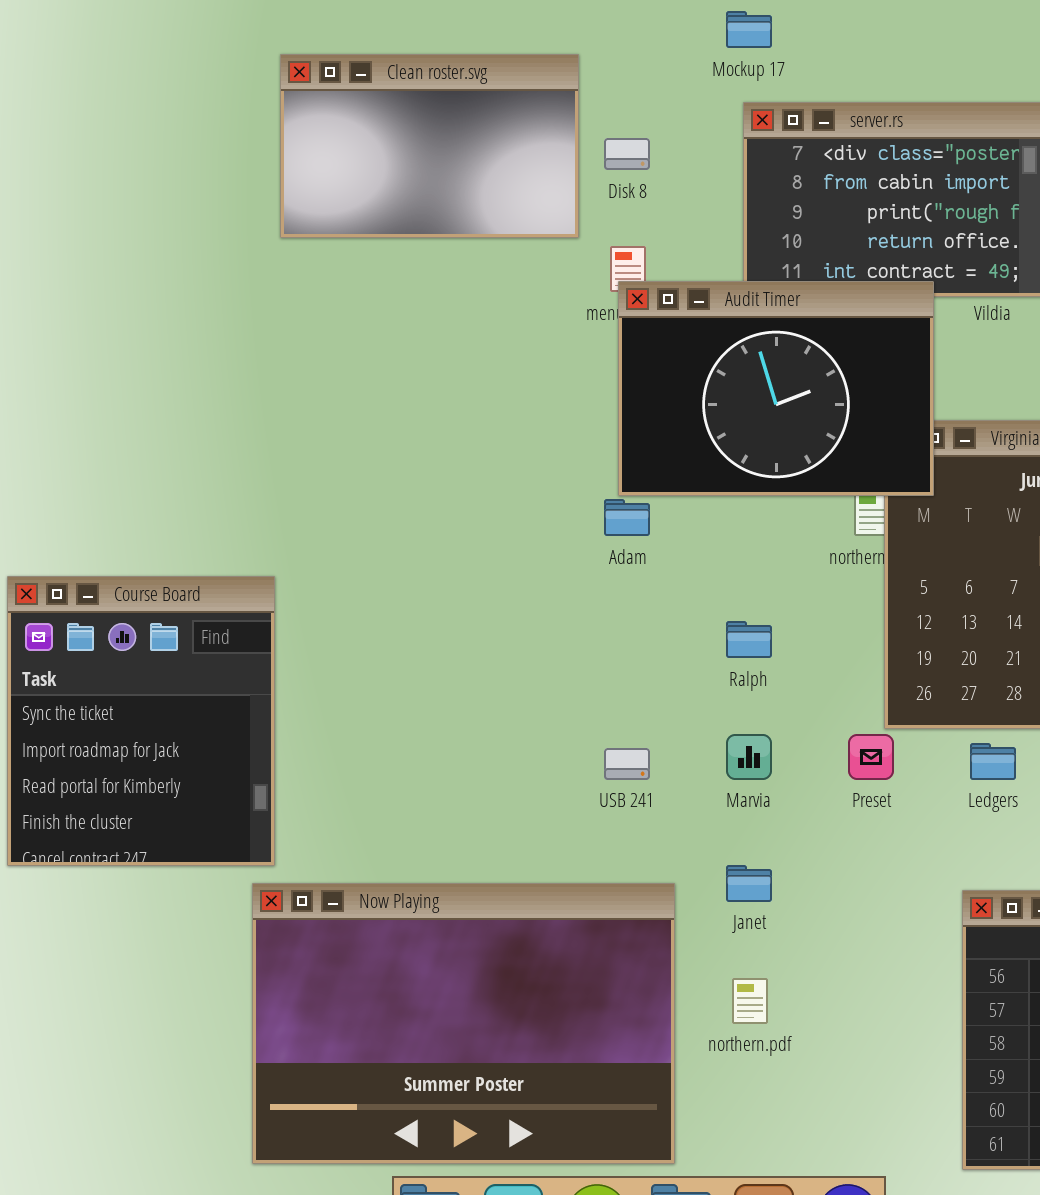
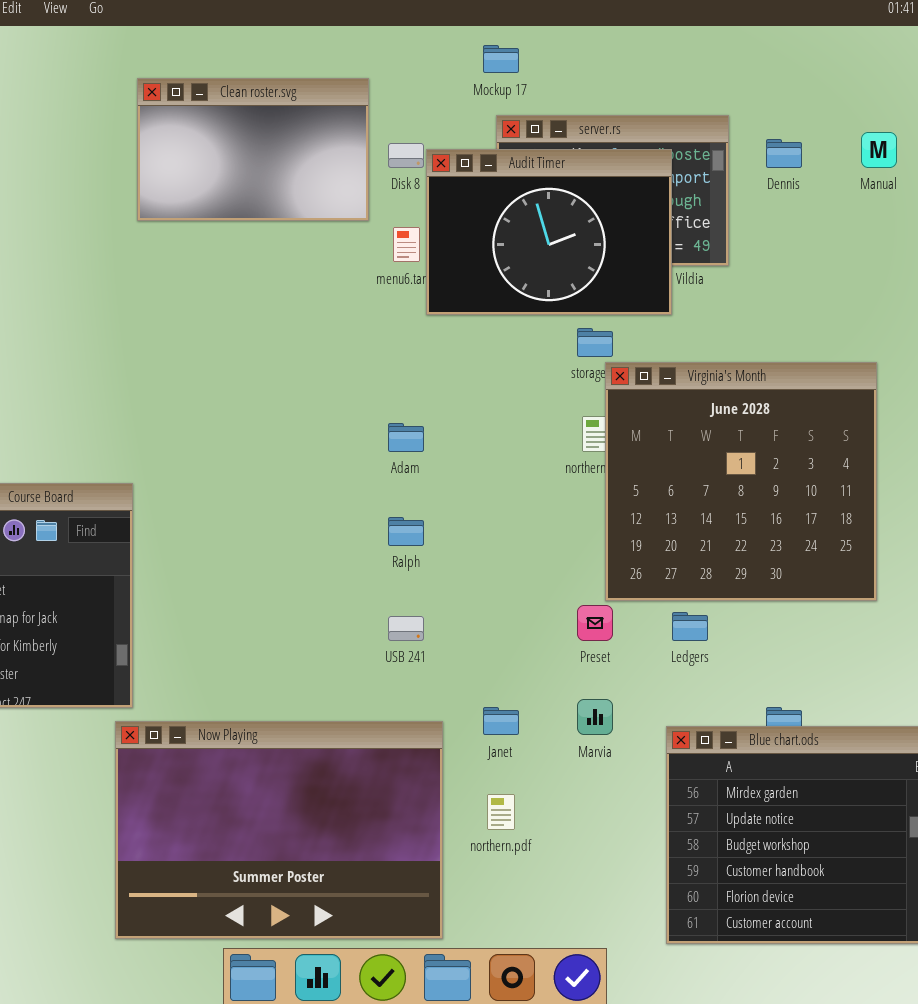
Audit Timer: [618,281,934,496] -> [426,149,672,315], moved
Ralph: [726,621,772,658] -> [388,517,424,546], moved
Marvia: [726,734,772,780] -> [577,699,613,735], moved

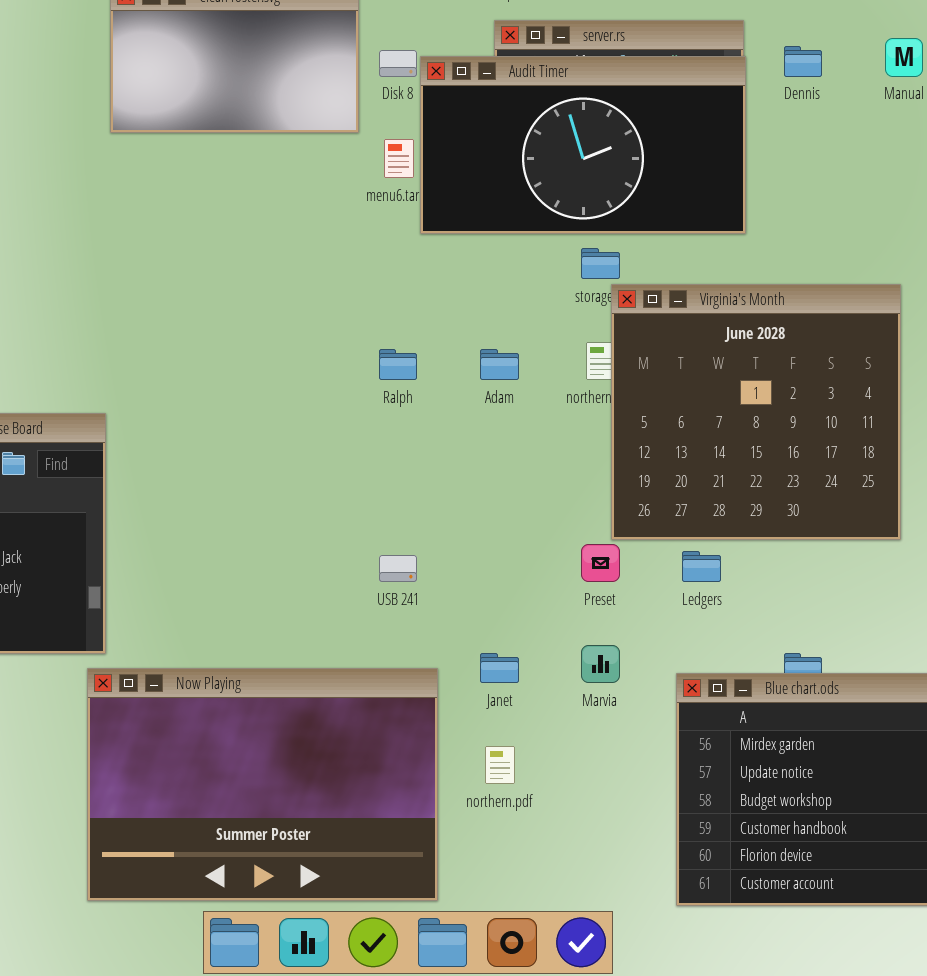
Audit Timer: [426,149,672,315] -> [420,56,746,234], resized
Adam: [388,423,424,452] -> [480,349,519,380], moved
Ralph: [388,517,424,546] -> [379,349,417,380], moved

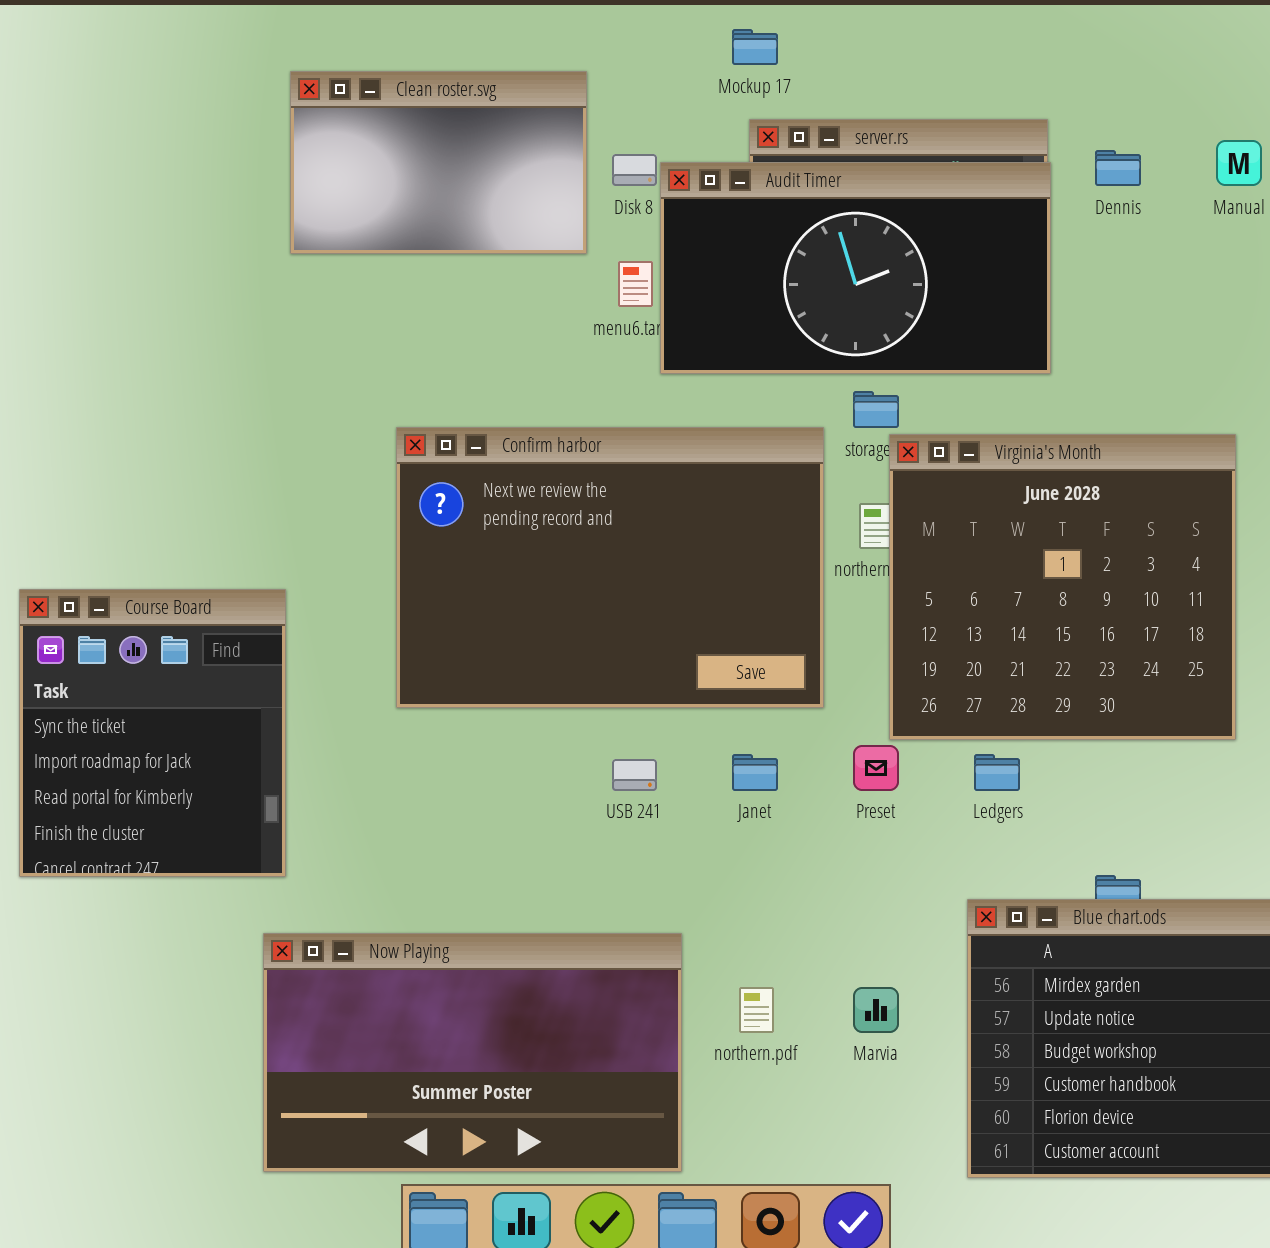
Confirm harbor: none -> [396,427,824,708], opened
Marvia: [581,645,620,683] -> [853,987,899,1033], moved
Janet: [480,653,519,683] -> [732,754,778,791], moved
Now Playing: [87,668,438,901] -> [263,933,682,1172], resized

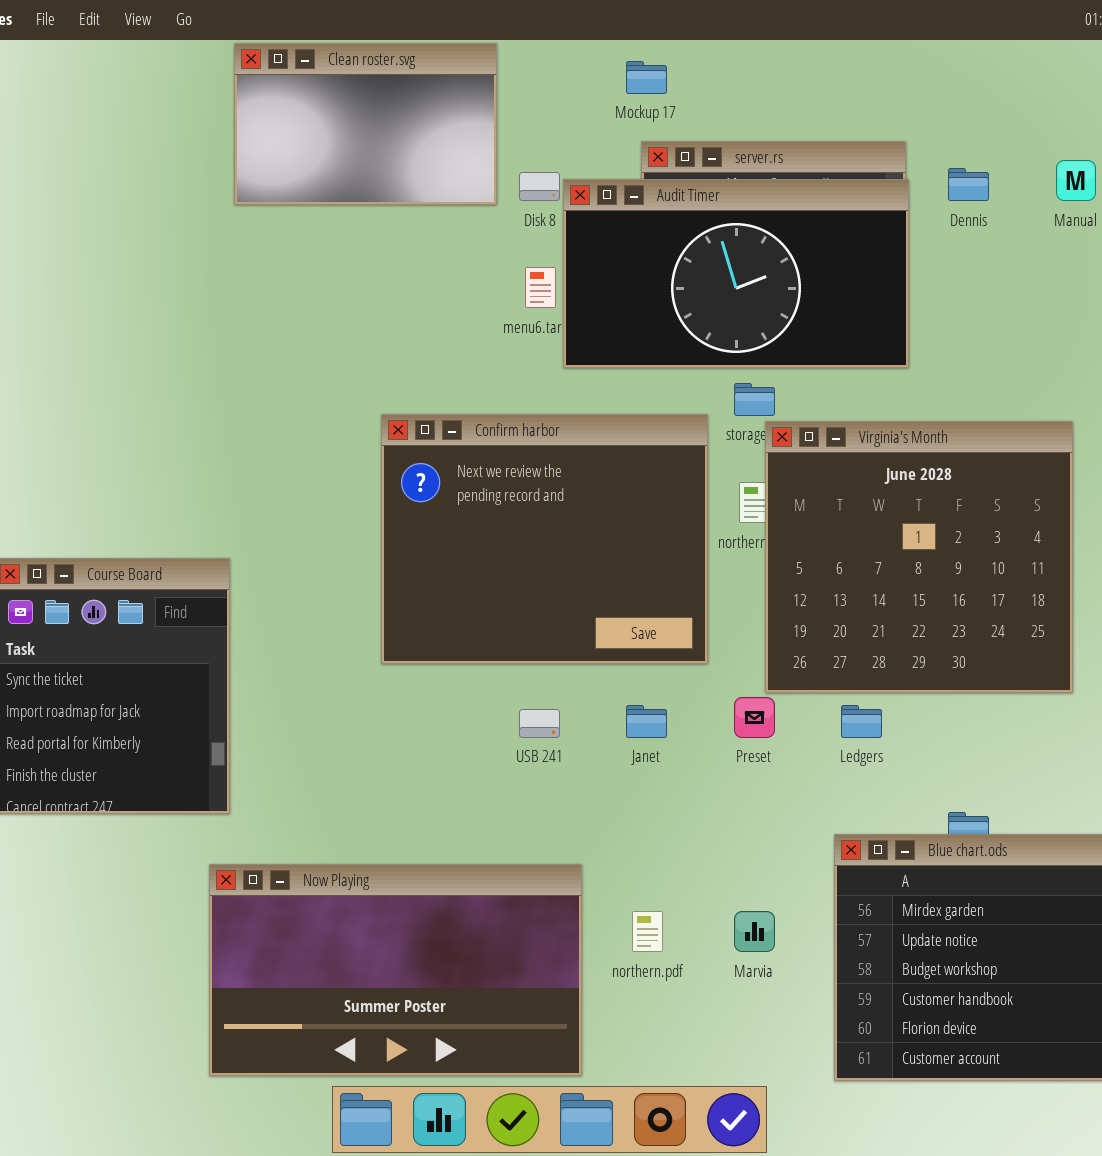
Clean roster.svg: [290,71,587,254] -> [234,43,497,205], moved
Confirm harbor: [396,427,824,708] -> [381,414,708,664], resized

